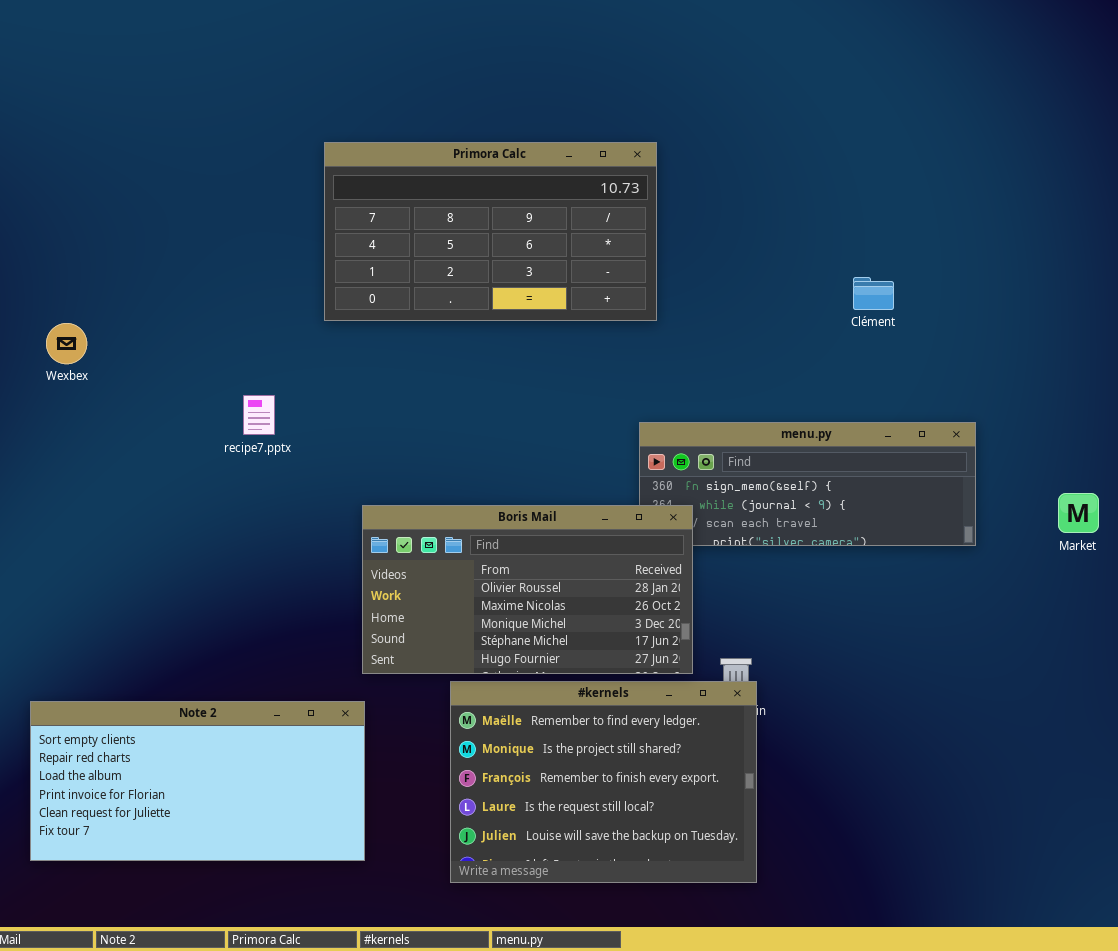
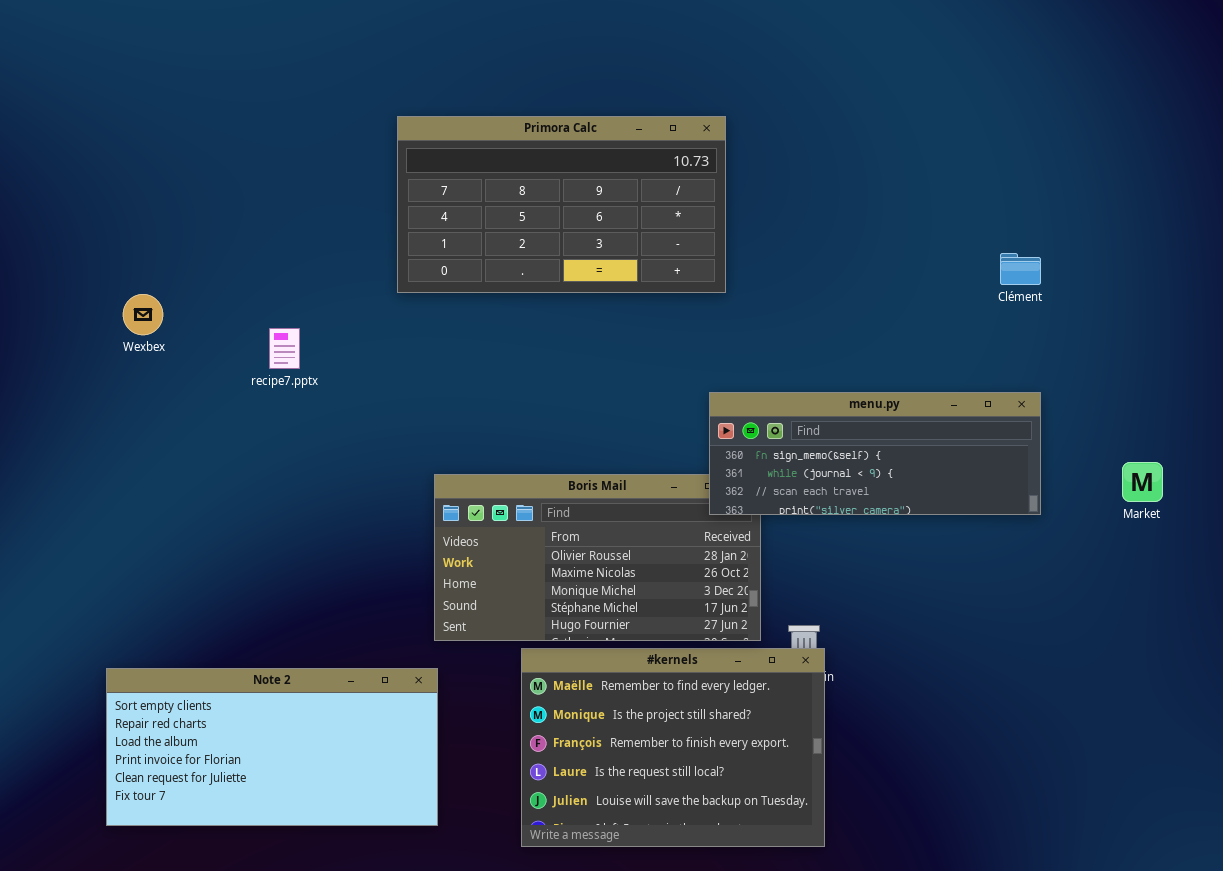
Clément: [853,277,894,310] -> [1000,253,1041,285], moved
recipe7.pptx: [243,395,275,435] -> [269,328,300,369], moved
menu.py: [639,422,976,546] -> [709,392,1041,515], raised

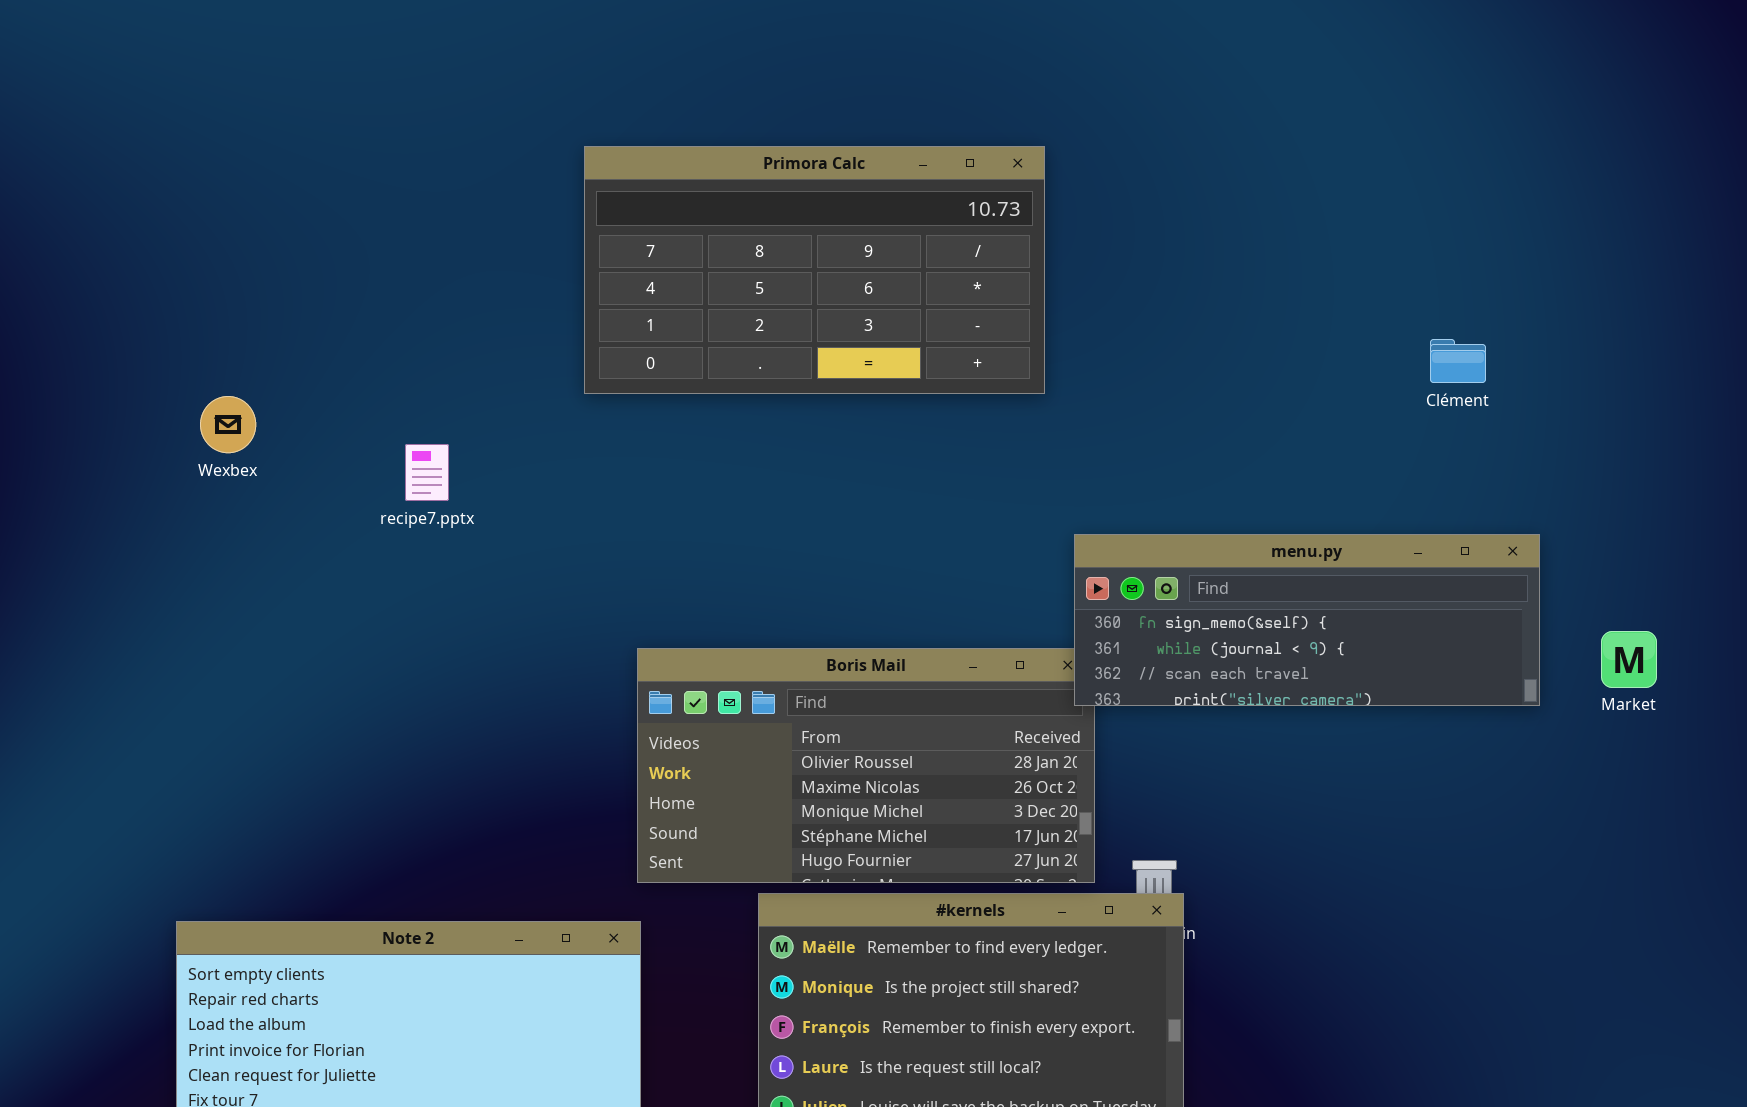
menu.py: [709,392,1041,515] -> [1074,534,1540,706], moved

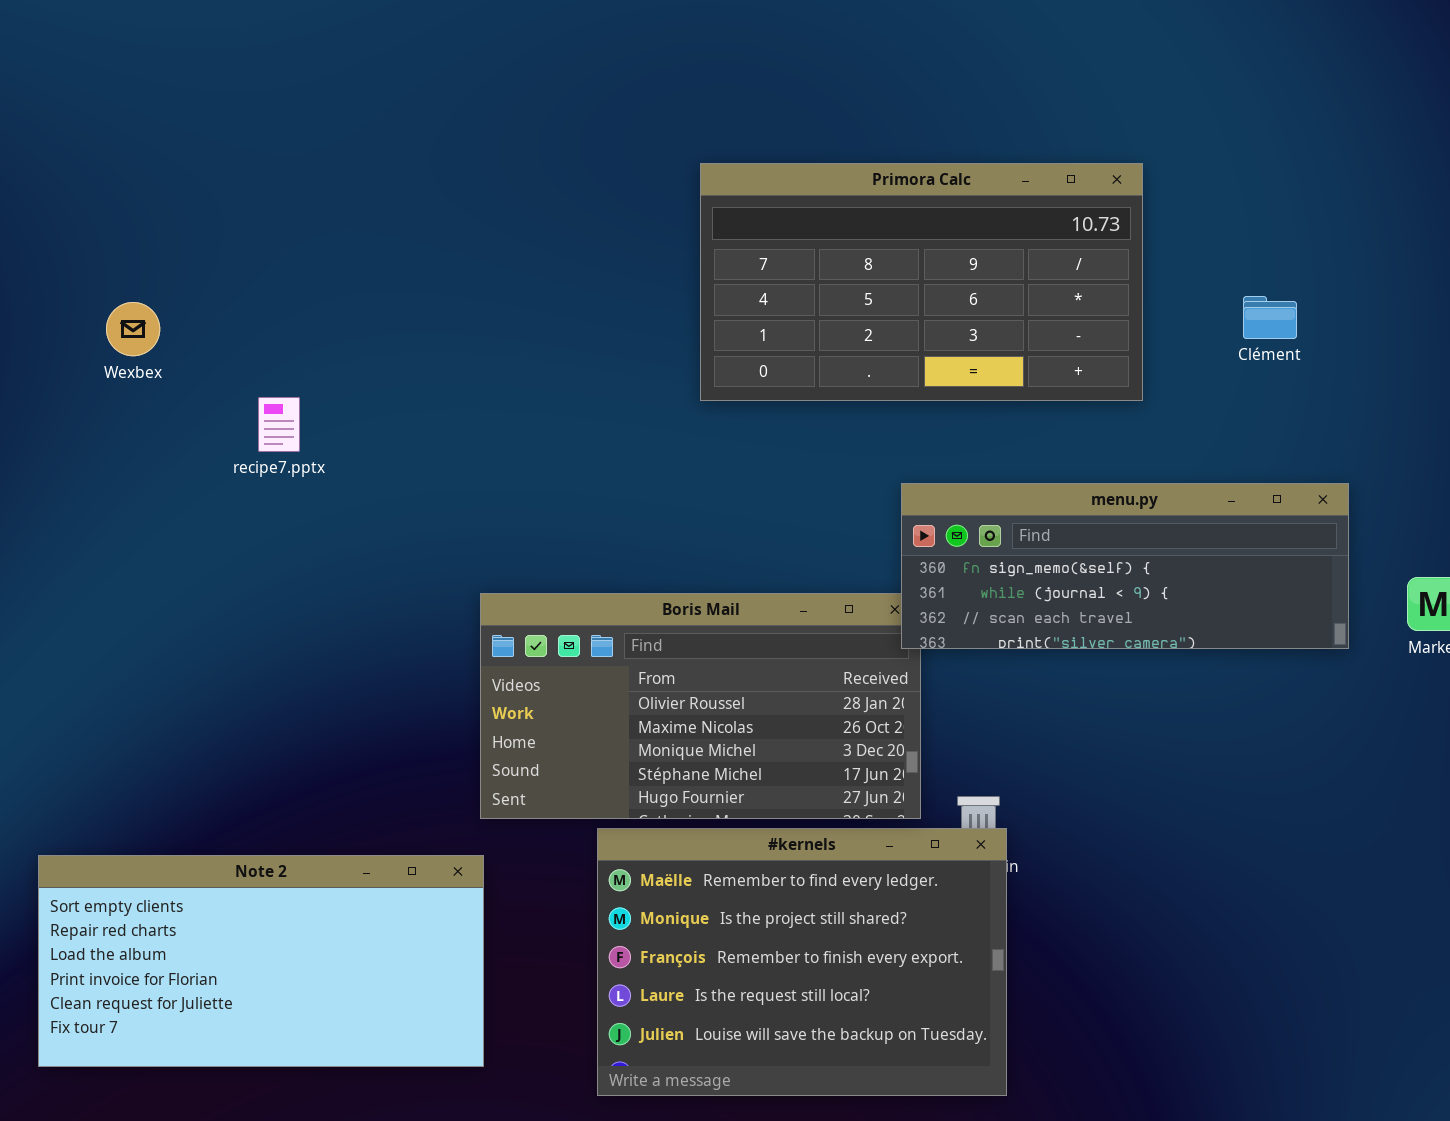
Primora Calc: [584,146,1045,394] -> [700,163,1143,401], moved
Wexbex: [200,396,256,453] -> [106,302,160,356], moved

